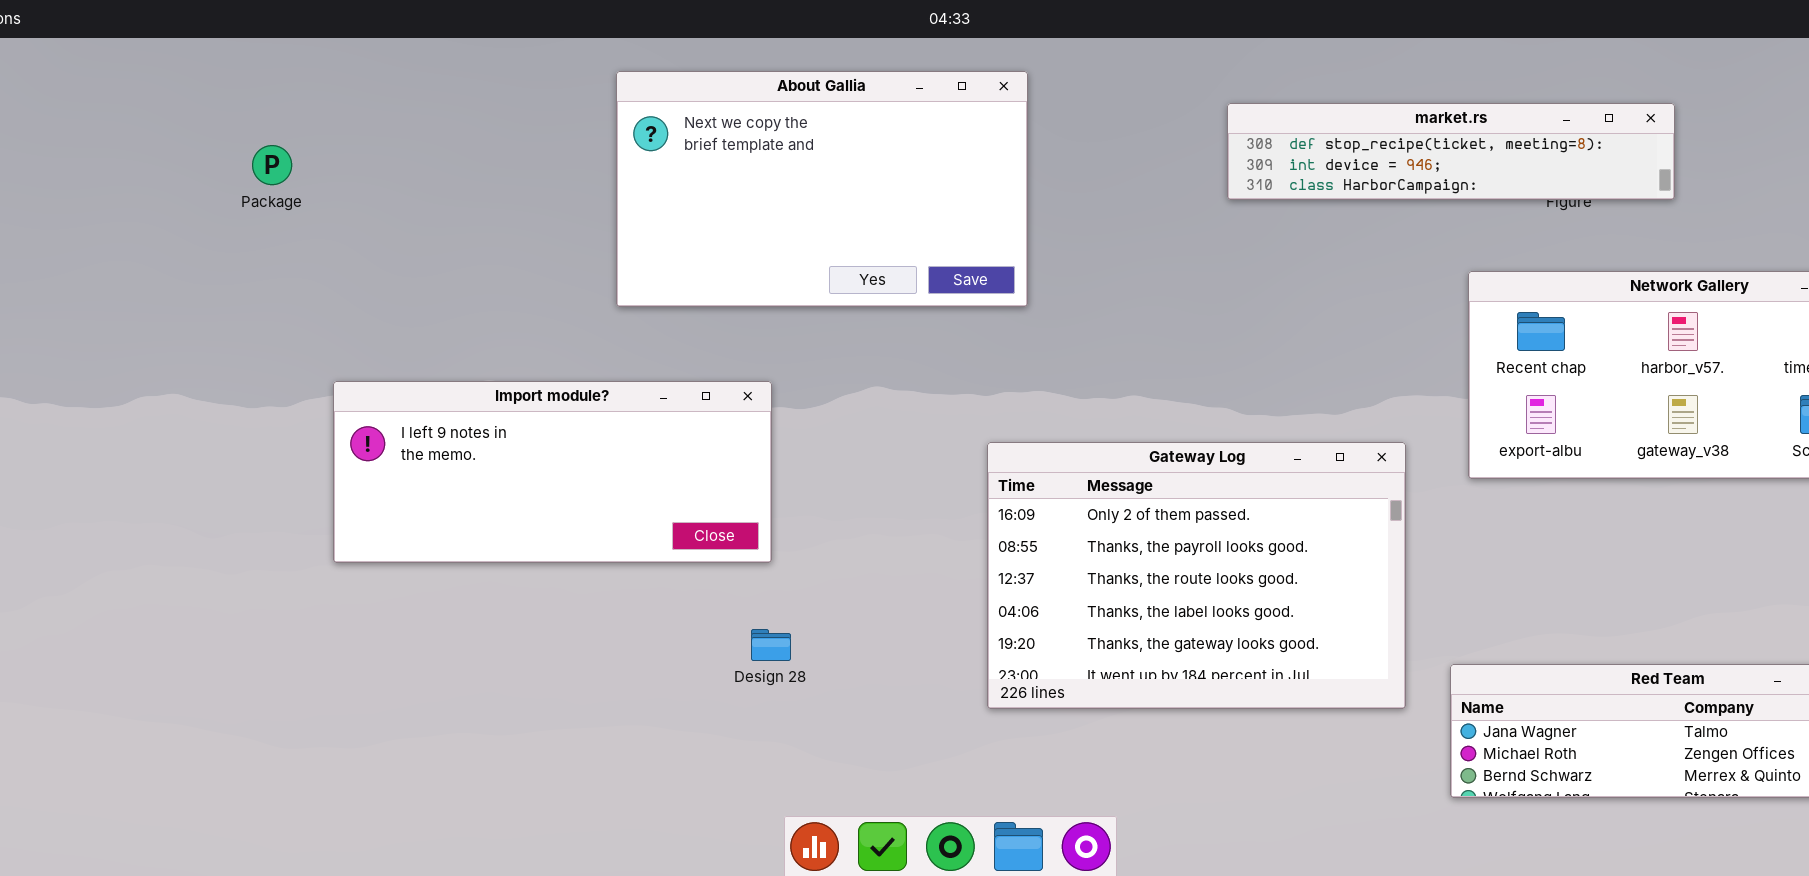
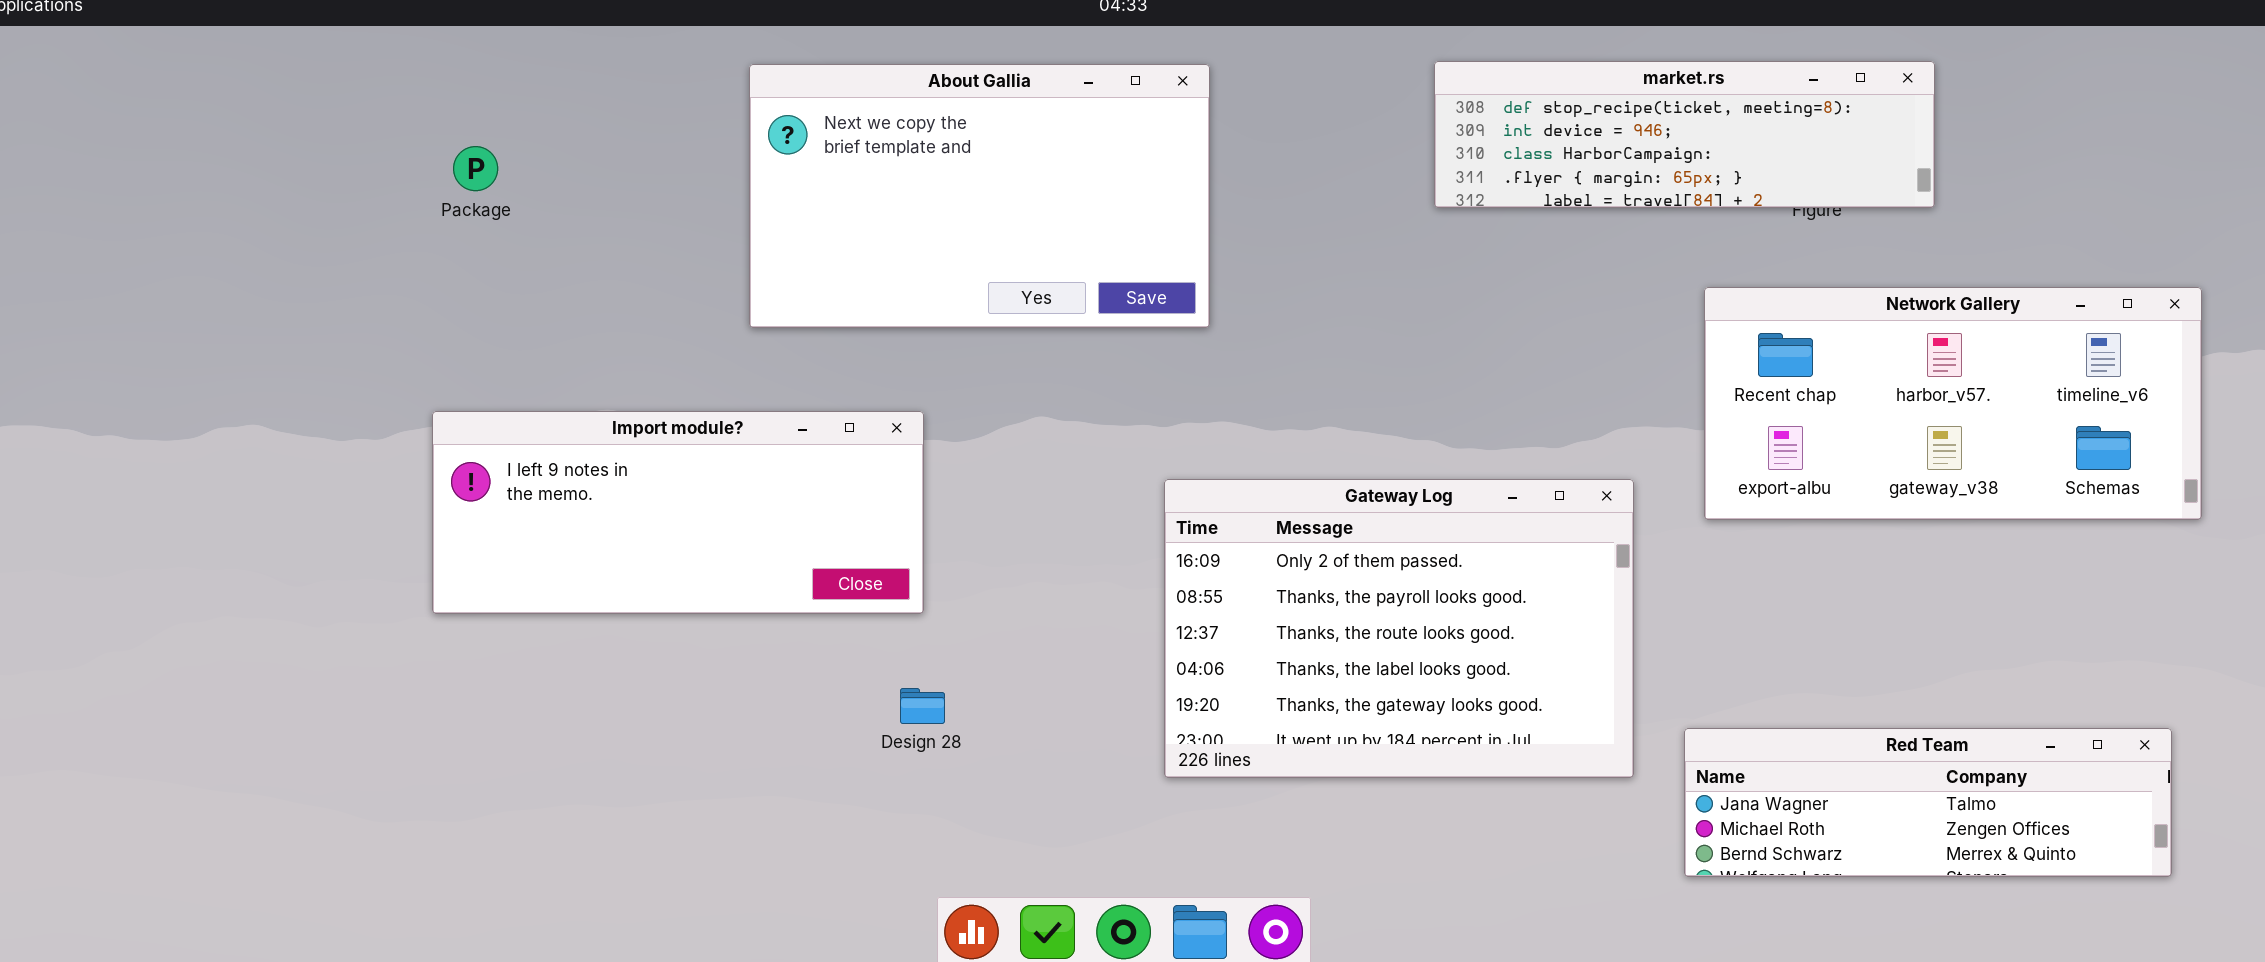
market.rs: [1227,103,1675,200] -> [1434,61,1935,208], resized
Package: [252,145,292,185] -> [453,146,498,191], moved

